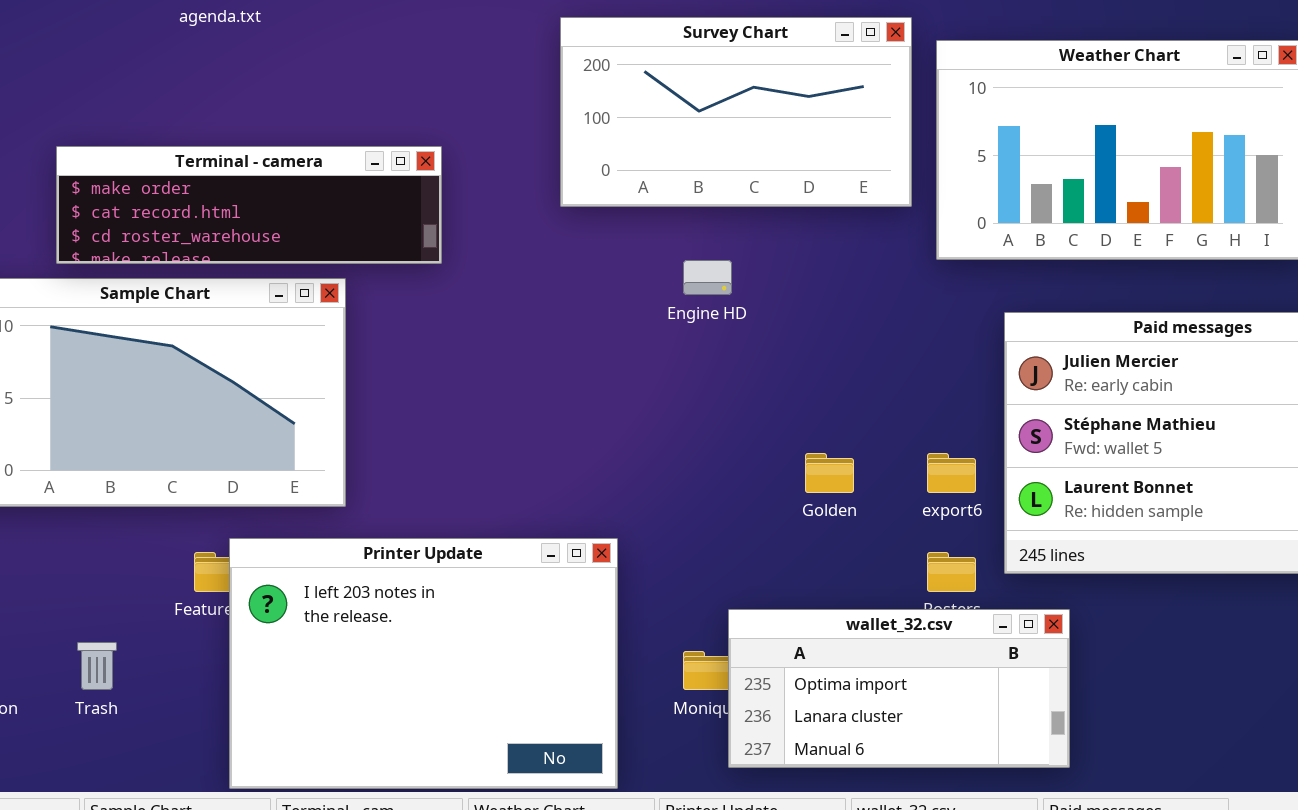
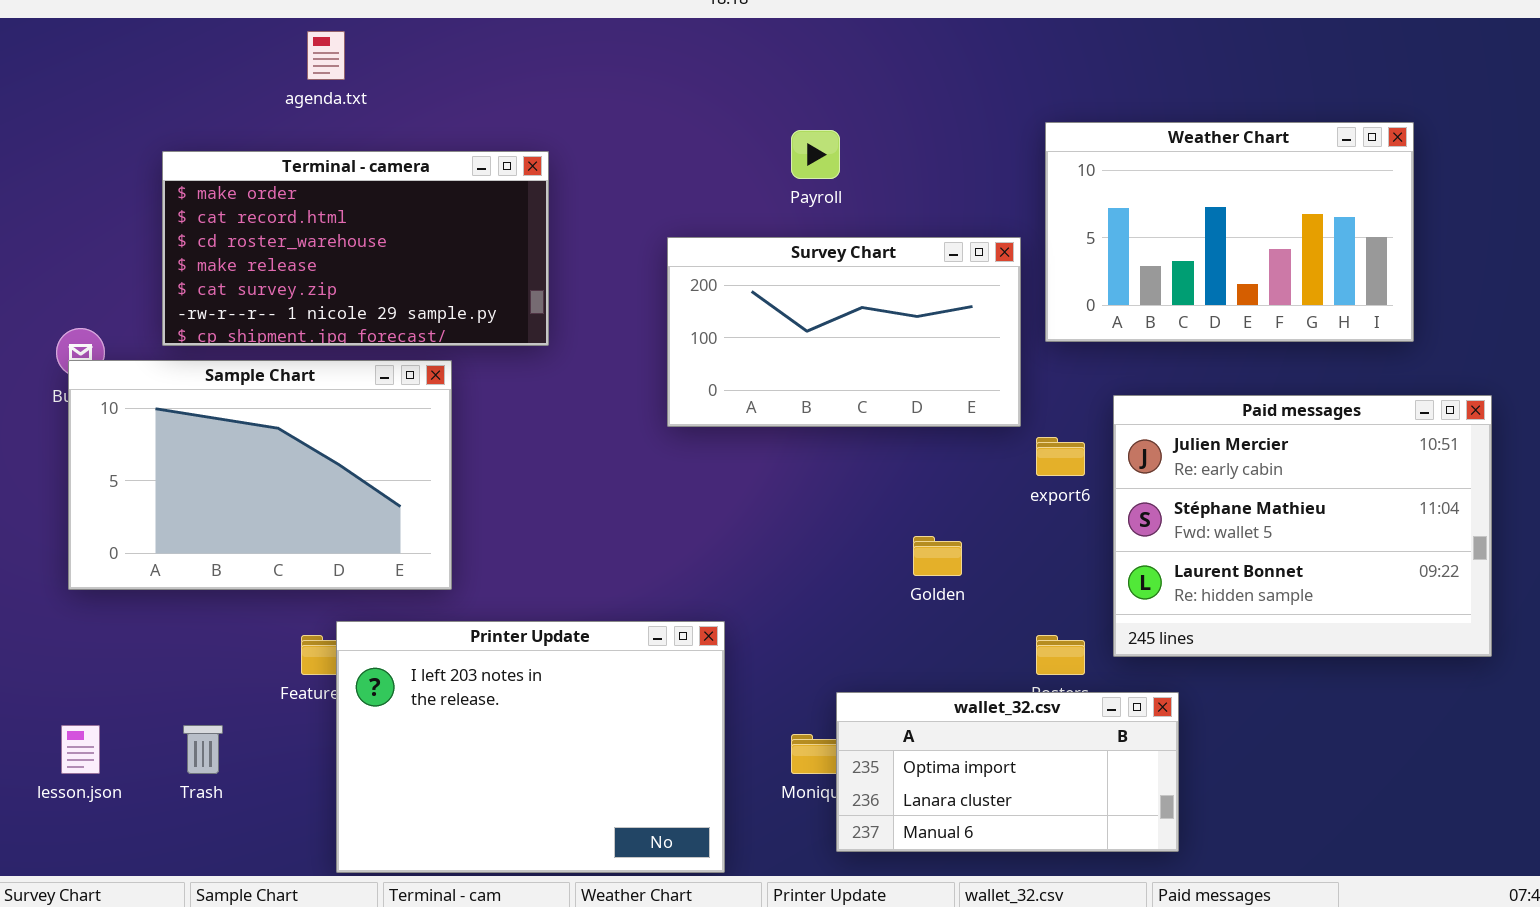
Survey Chart: [560,17,912,207] -> [667,237,1021,427], moved
Terminal - camera: [56,146,442,264] -> [162,151,549,346], resized
export6: [927,453,976,493] -> [1036,437,1085,476], moved

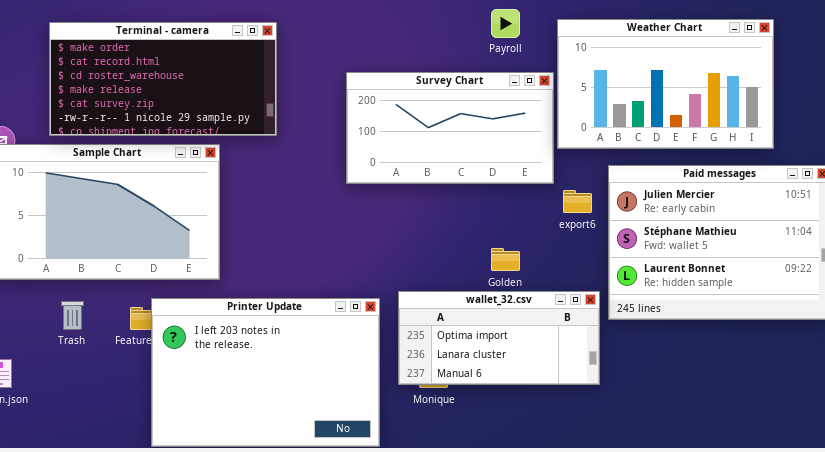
Weather Chart: [1045,122,1414,342] -> [557,19,774,149], moved
Payroll: [791,130,840,179] -> [491,9,520,38], moved
wallet_32.csv: [836,692,1179,852] -> [398,291,600,385], moved
Trash: [183,725,223,774] -> [61,301,84,330], moved

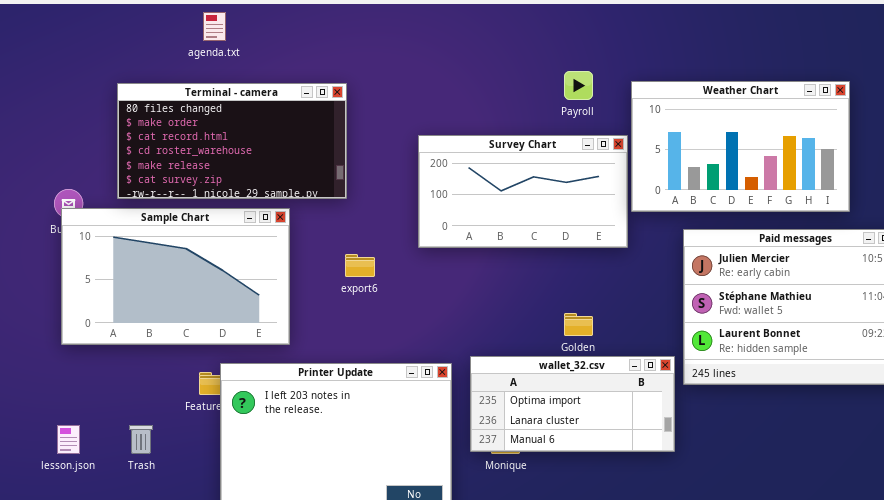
Terminal - camera: [49,22,277,136] -> [117,83,347,199], scrolled up 1 row
export6: [563,190,592,213] -> [345,254,375,277], moved
Trash: [61,301,84,330] -> [129,425,153,454], moved

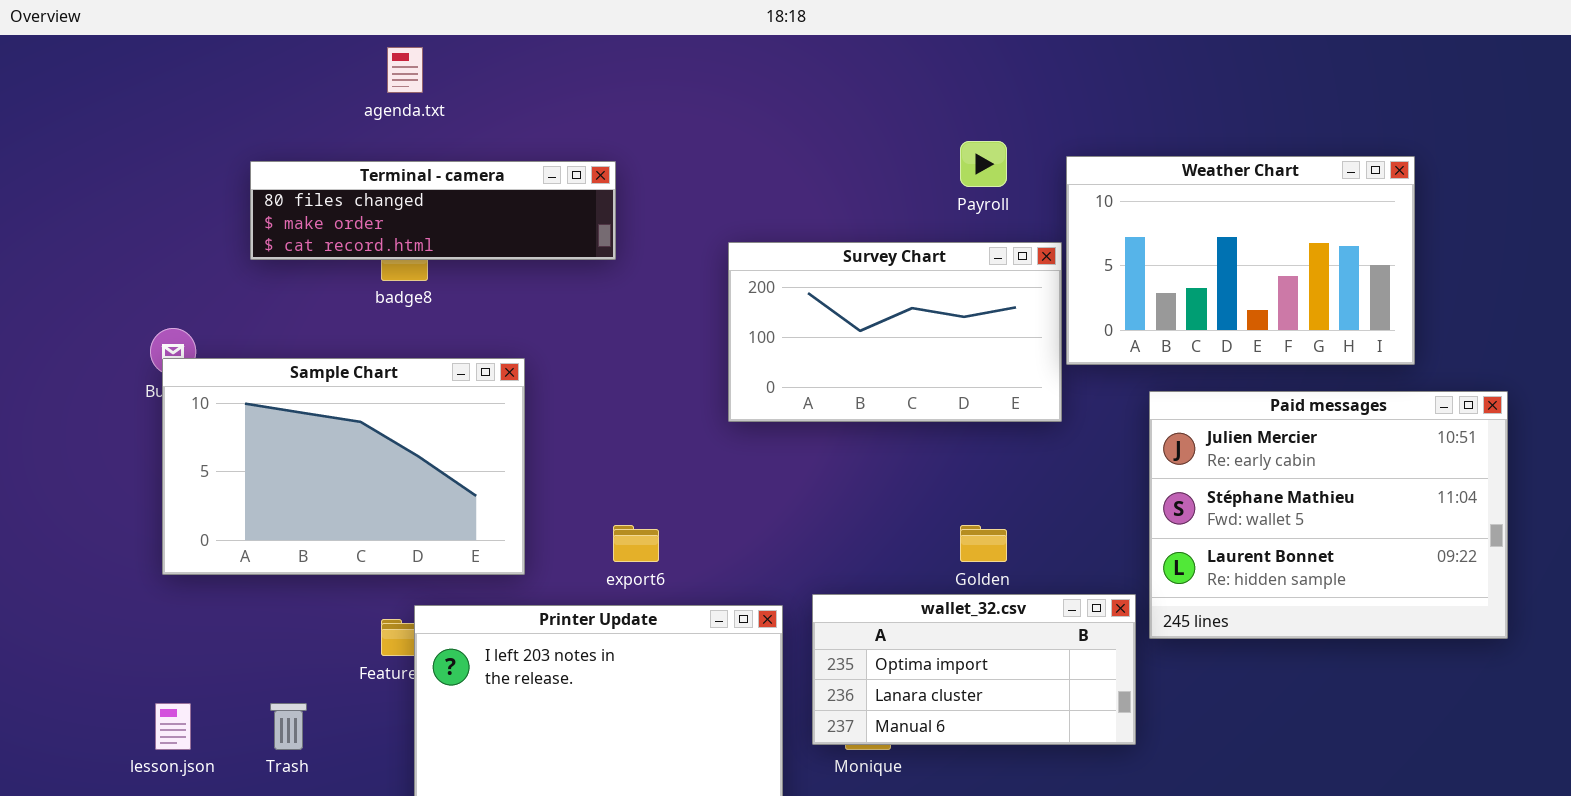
Terminal - camera: [117,83,347,199] -> [250,161,616,260], resized
export6: [345,254,375,277] -> [613,525,659,562], moved

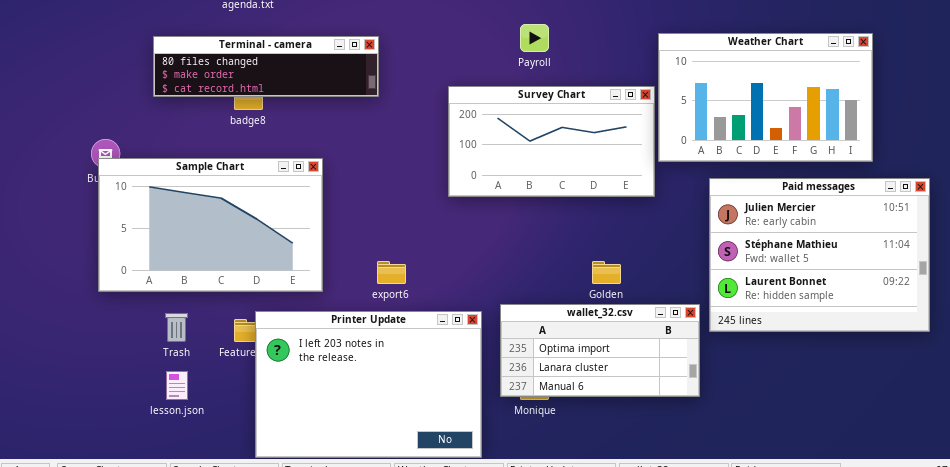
Payroll: [960,141,1007,187] -> [520,24,549,52], moved
lesson.json: [155,703,191,750] -> [166,371,188,400], moved
Trash: [270,703,307,750] -> [165,313,188,342], moved

